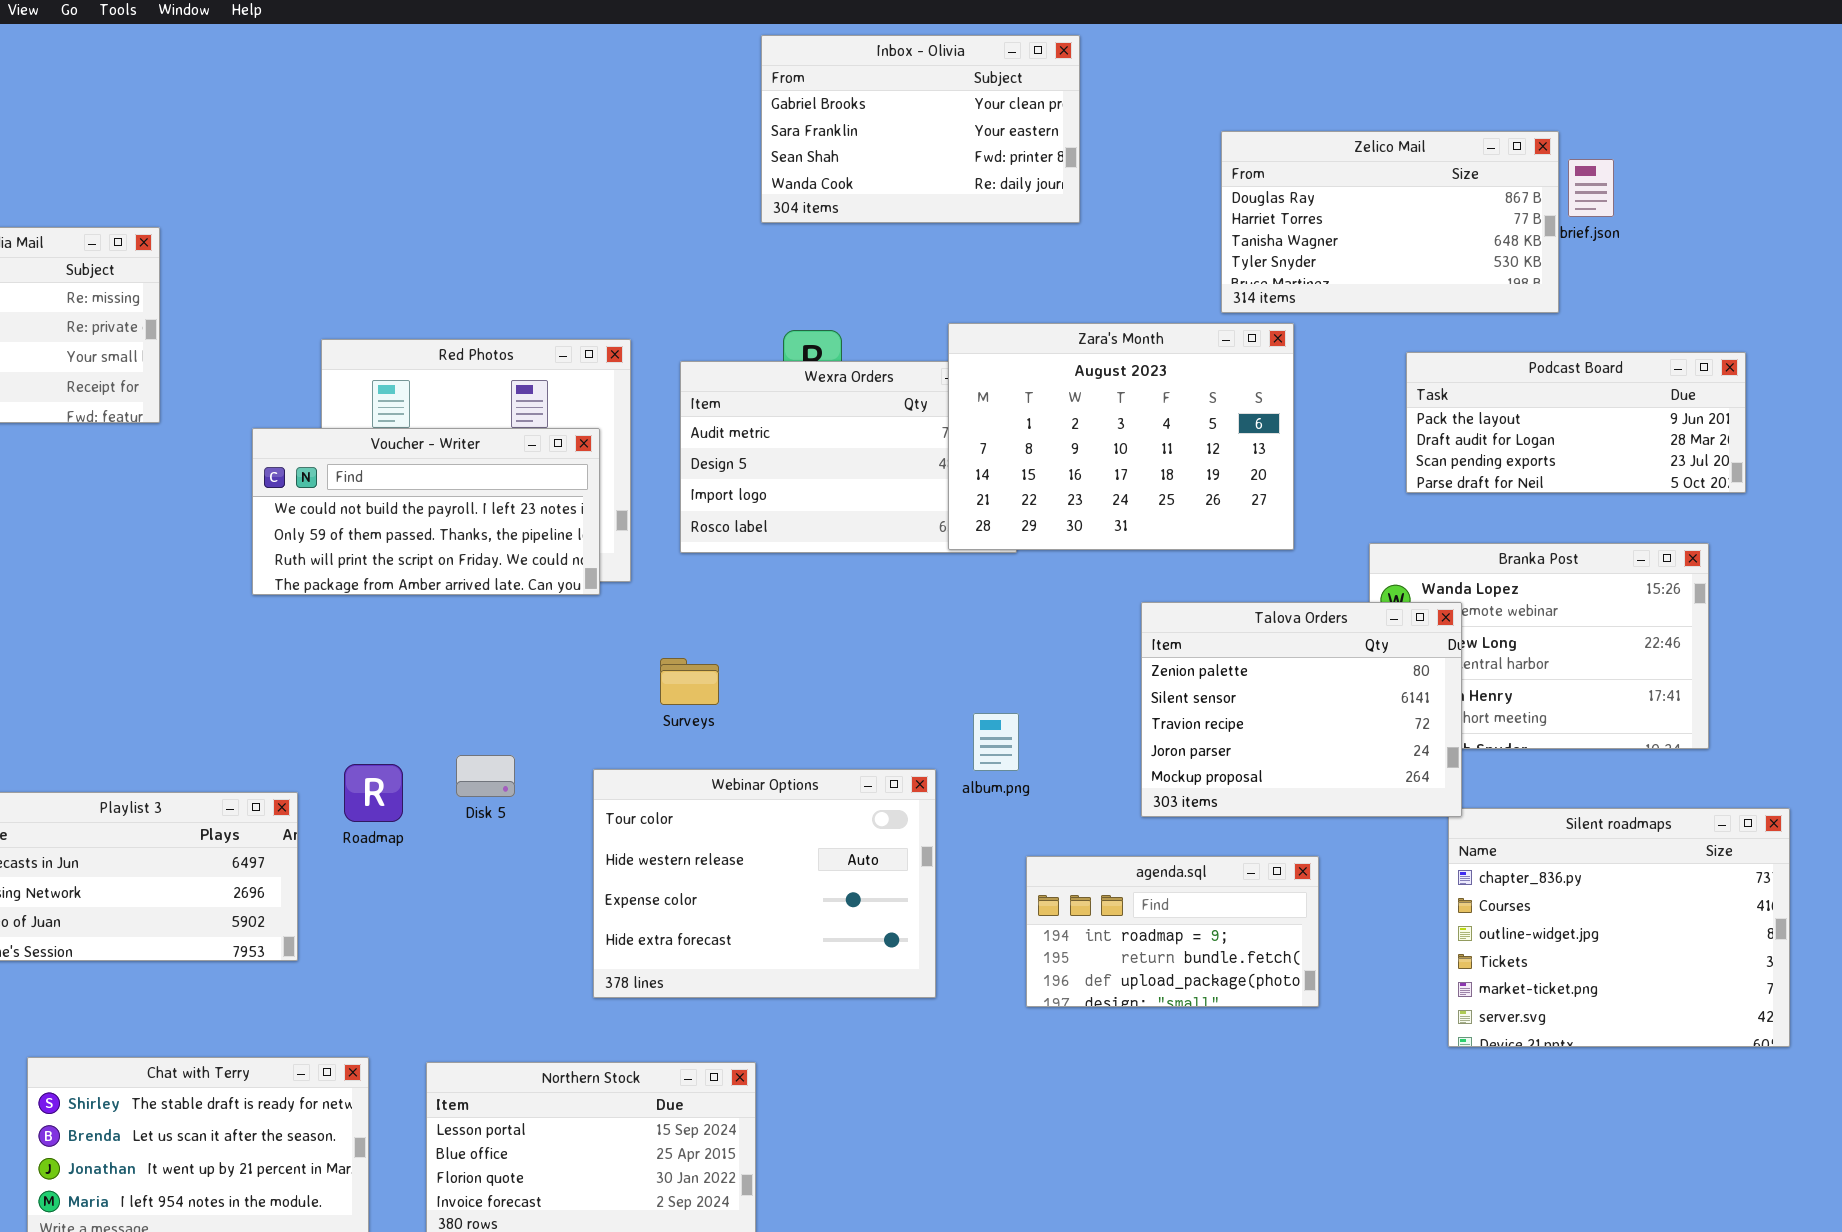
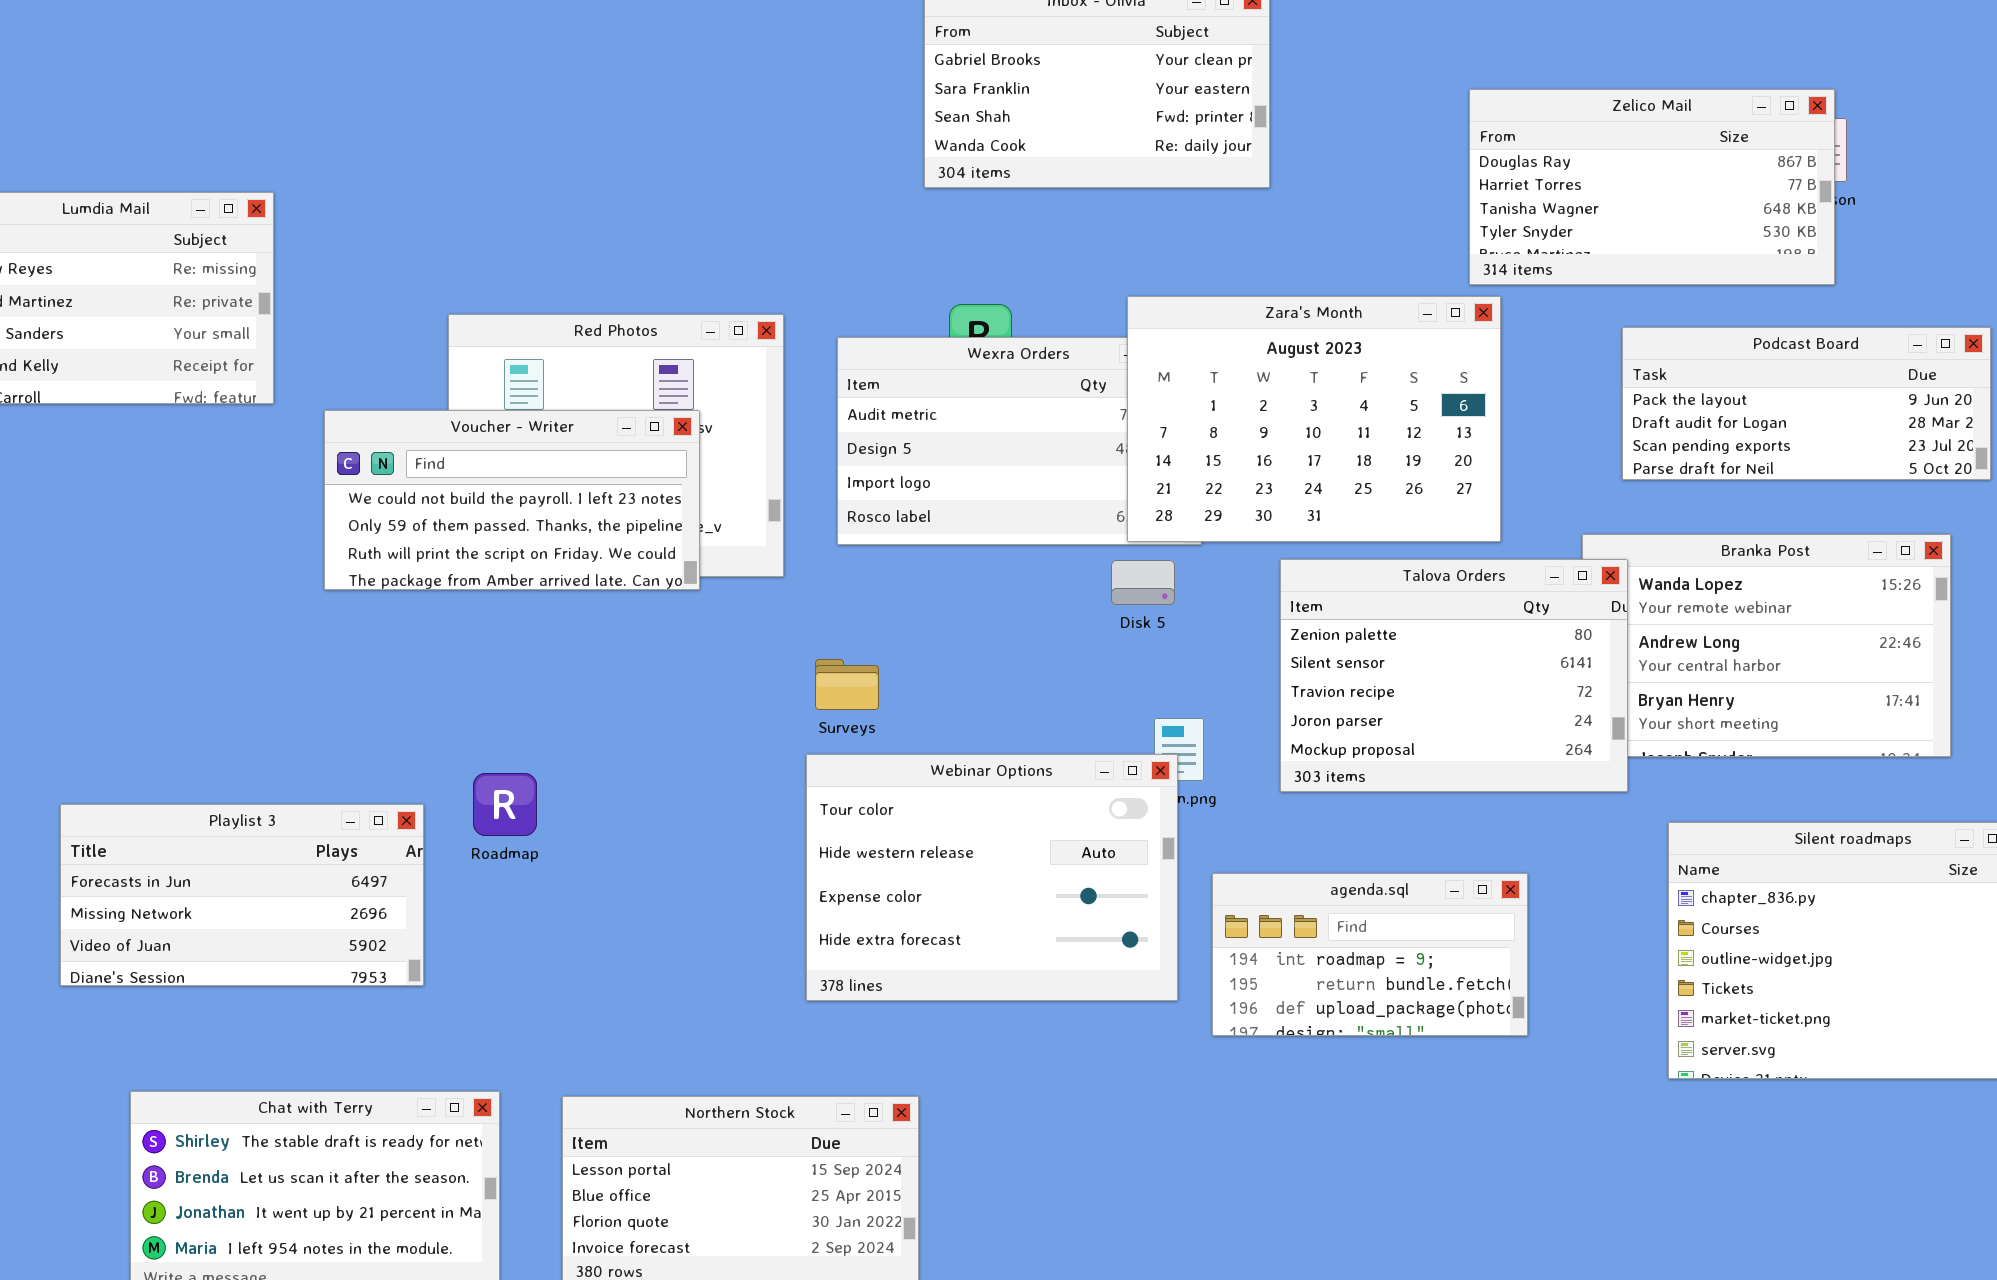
Zelico Mail: [1221,131,1559,313] -> [1469,89,1835,285], moved
Voucher - Writer: [252,428,600,595] -> [324,410,700,590], moved
Talova Orders: [1141,602,1462,817] -> [1280,559,1628,792], moved
Disk 5: [456,755,515,797] -> [1111,560,1175,605], moved
Webinar Options: [593,769,936,998] -> [806,754,1178,1001], moved

